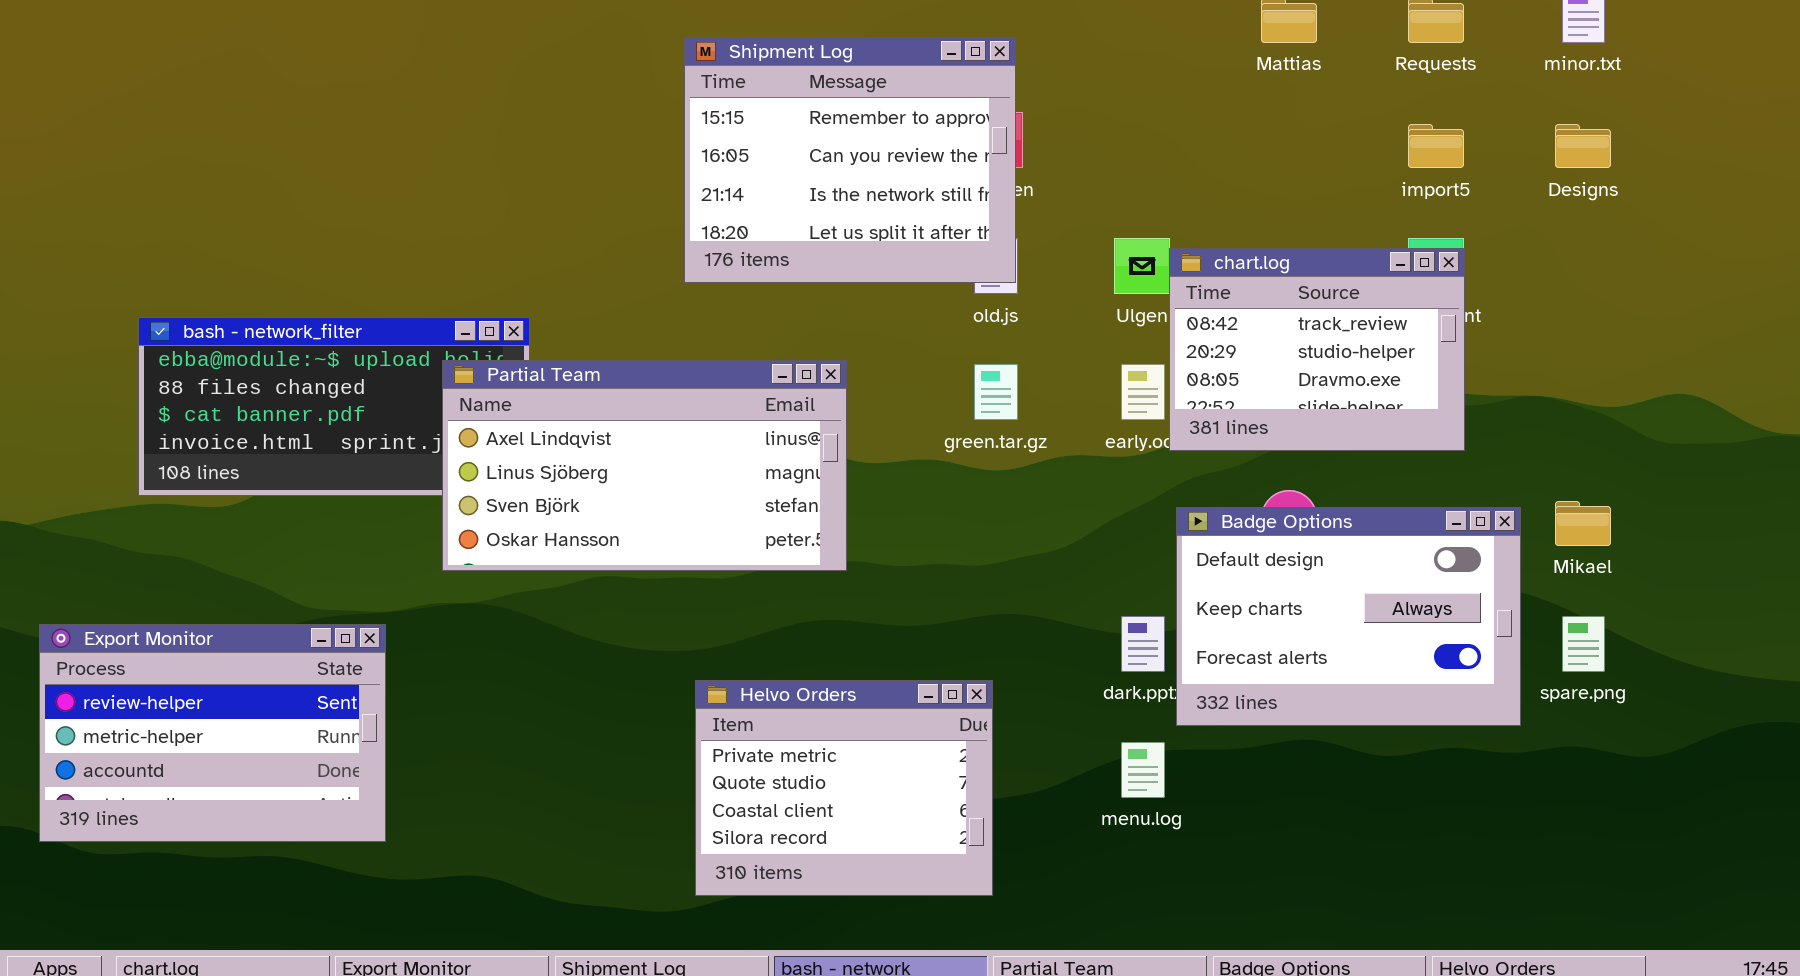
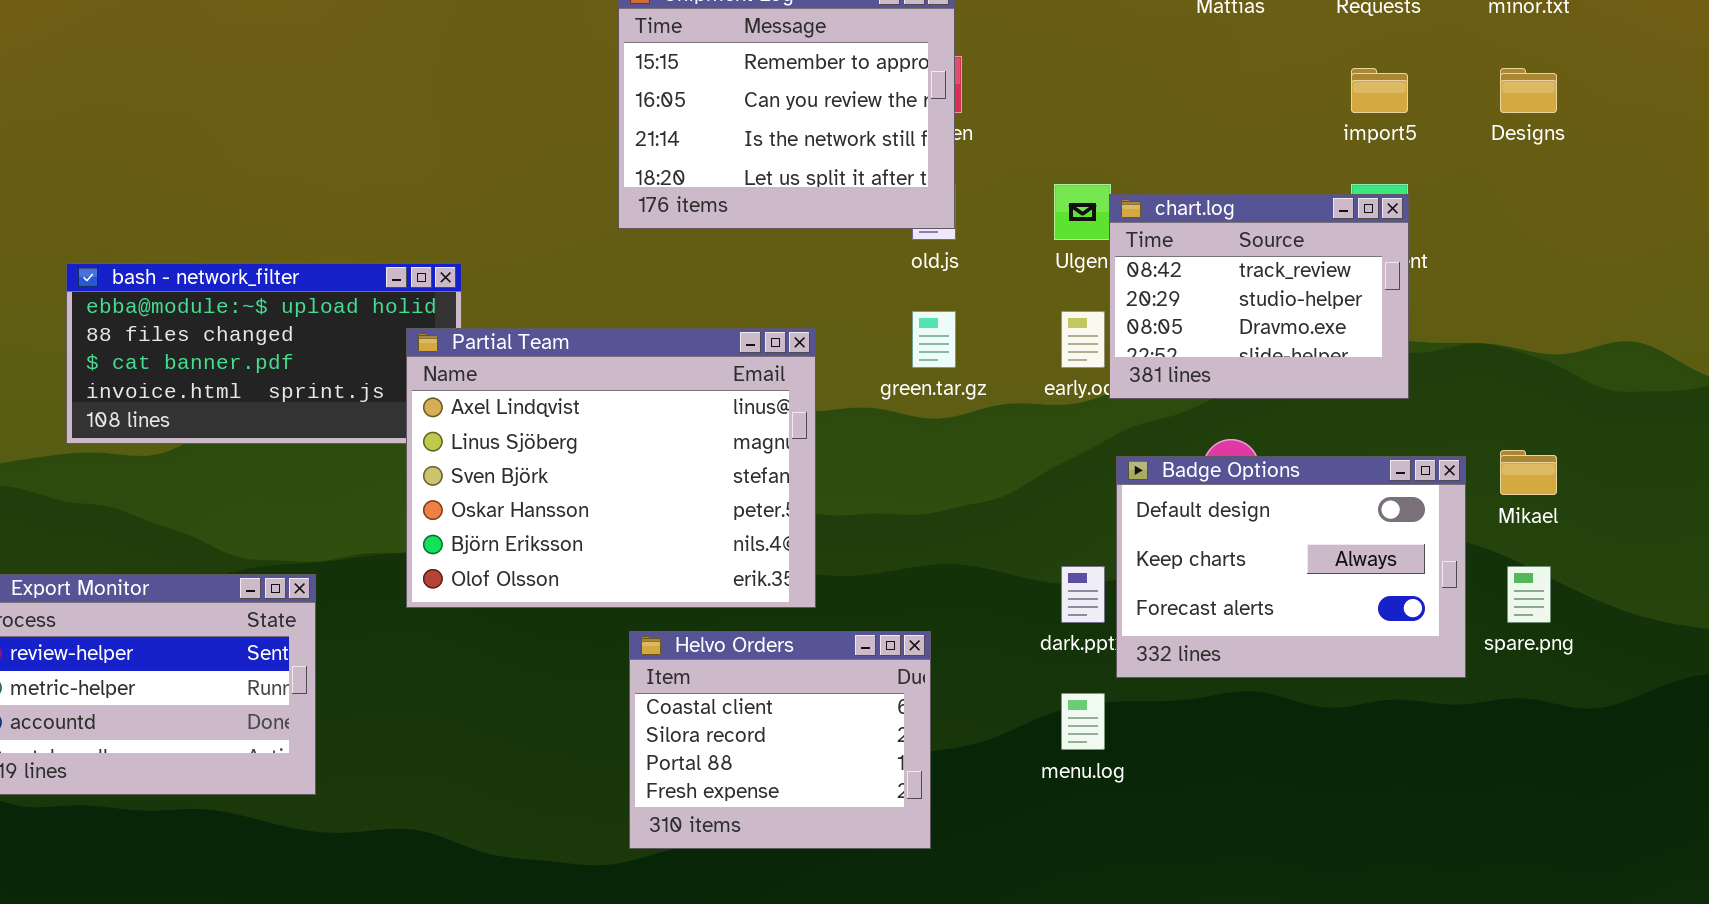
Partial Team: [442,360,847,571] -> [406,328,816,608], moved, resized
Helvo Orders: [695,680,993,896] -> [629,631,931,849], scrolled down 2 rows

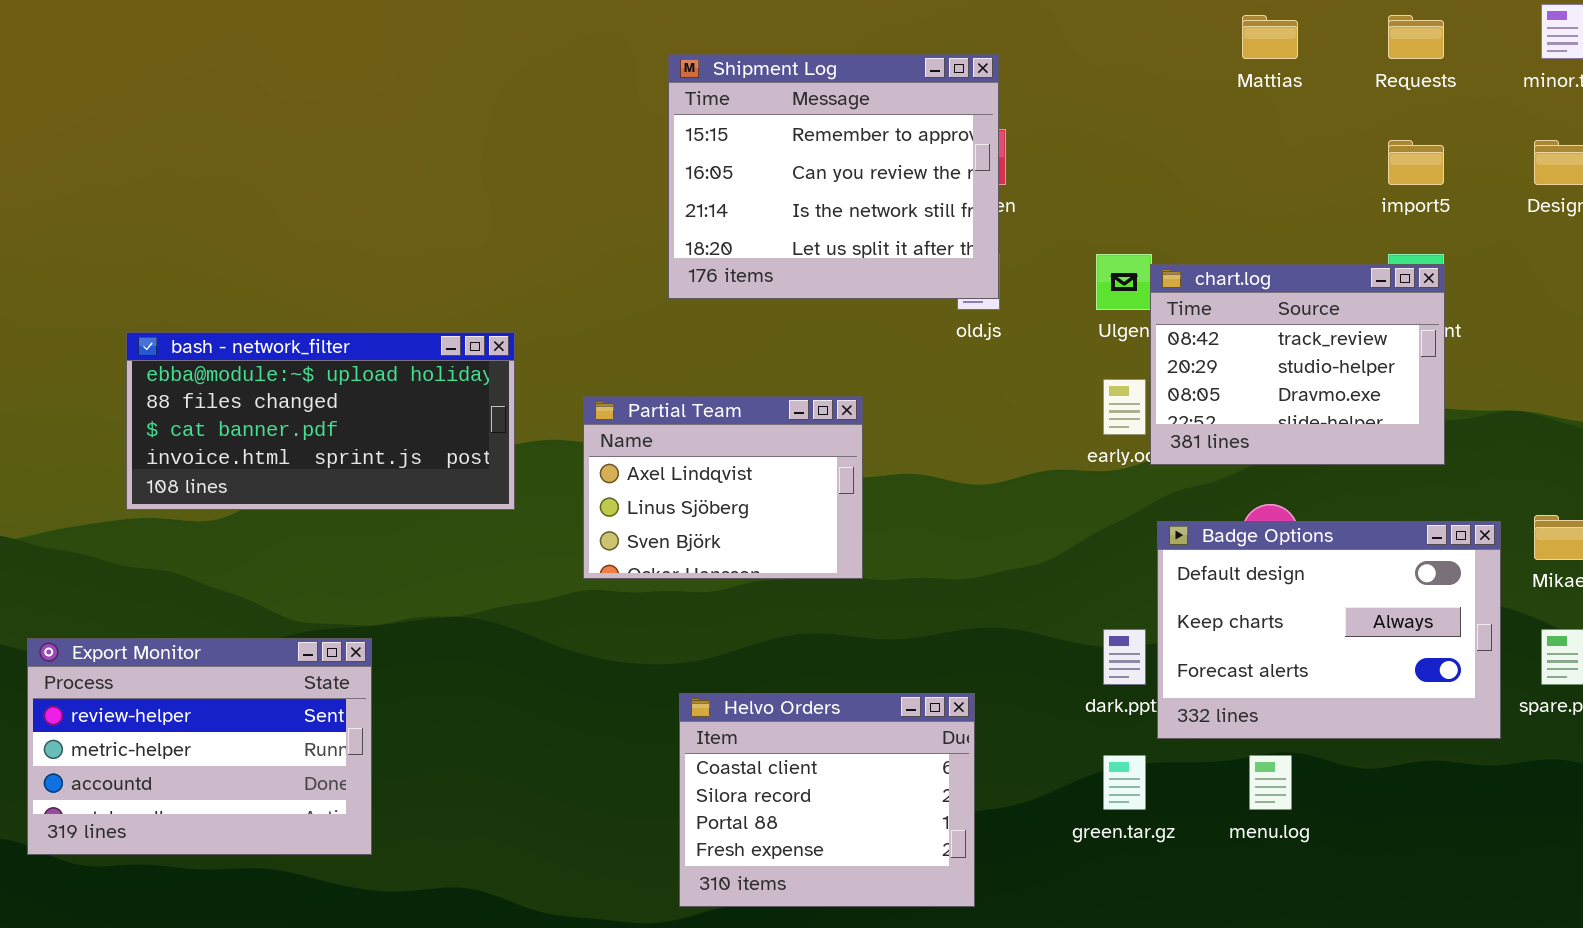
green.tar.gz: [912,311,956,368] -> [1103,755,1146,810], moved
Partial Team: [406,328,816,608] -> [583,396,863,579], resized
menu.log: [1061,693,1105,750] -> [1249,755,1292,810], moved

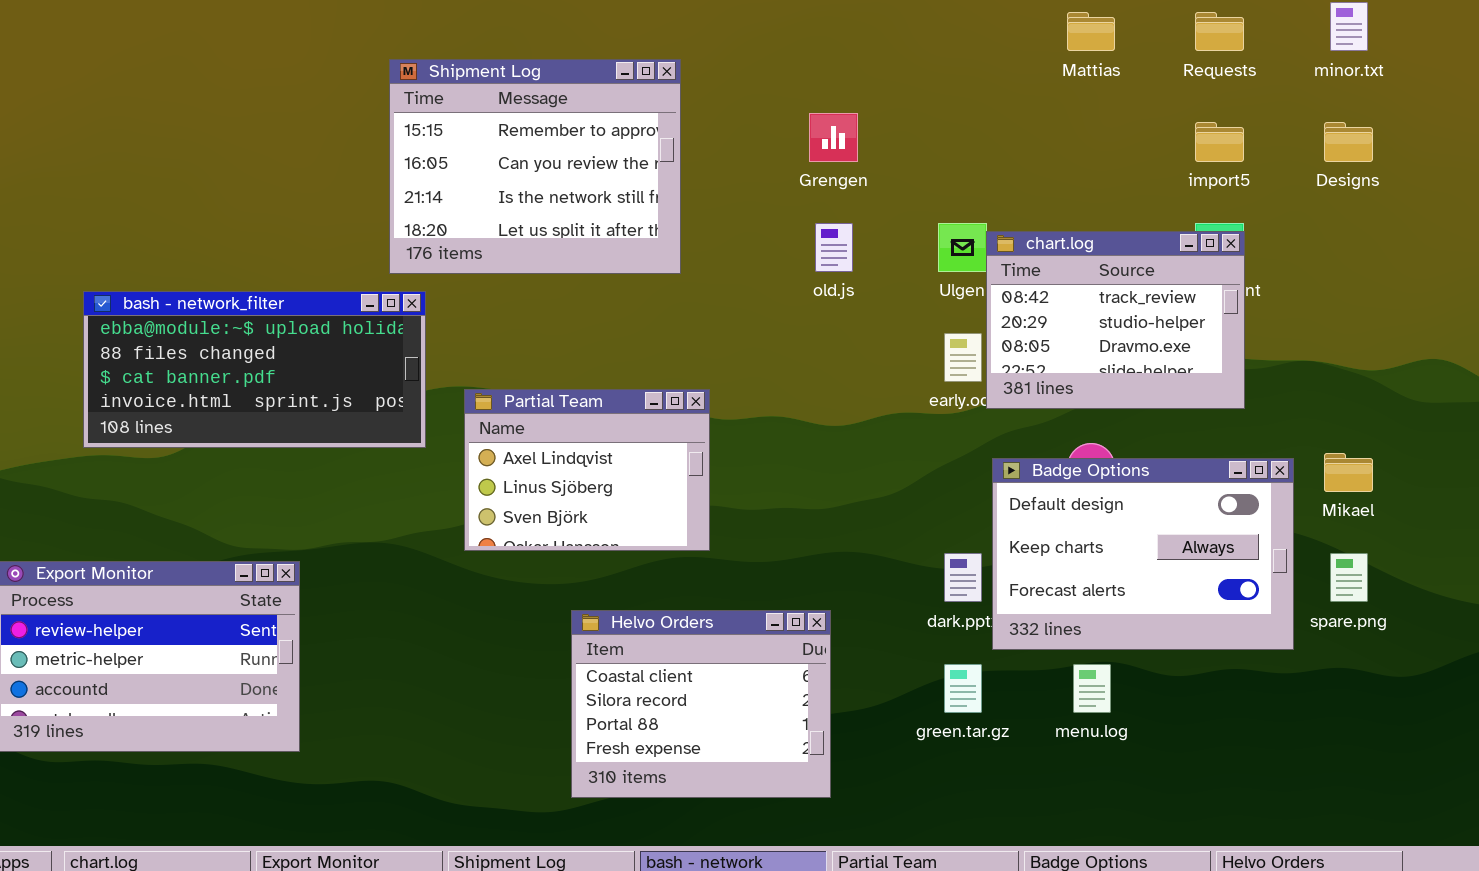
Shipment Log: [668,54,999,299] -> [389,59,681,274], moved
Partial Team: [583,396,863,579] -> [464,389,710,551], moved

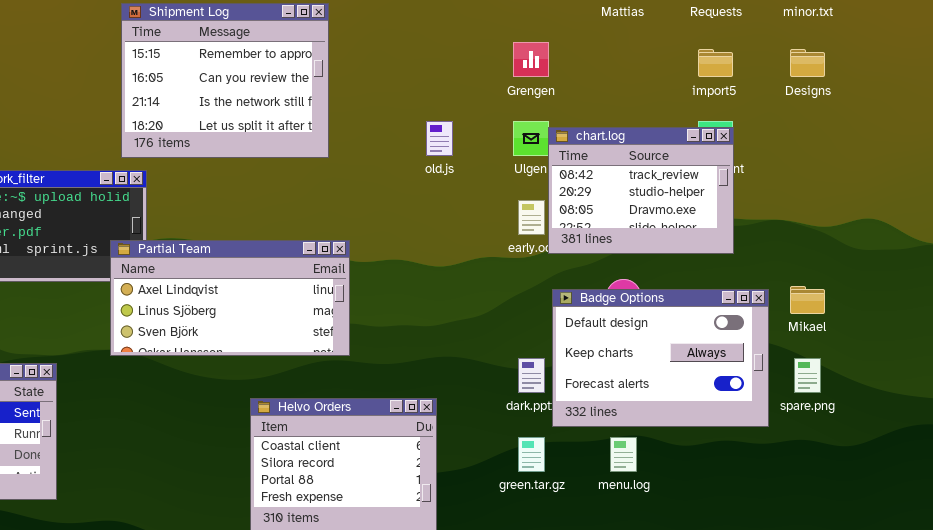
Grengen: [809,113,858,162] -> [513,42,549,77], moved
Partial Team: [464,389,710,551] -> [110,240,350,356], resized

